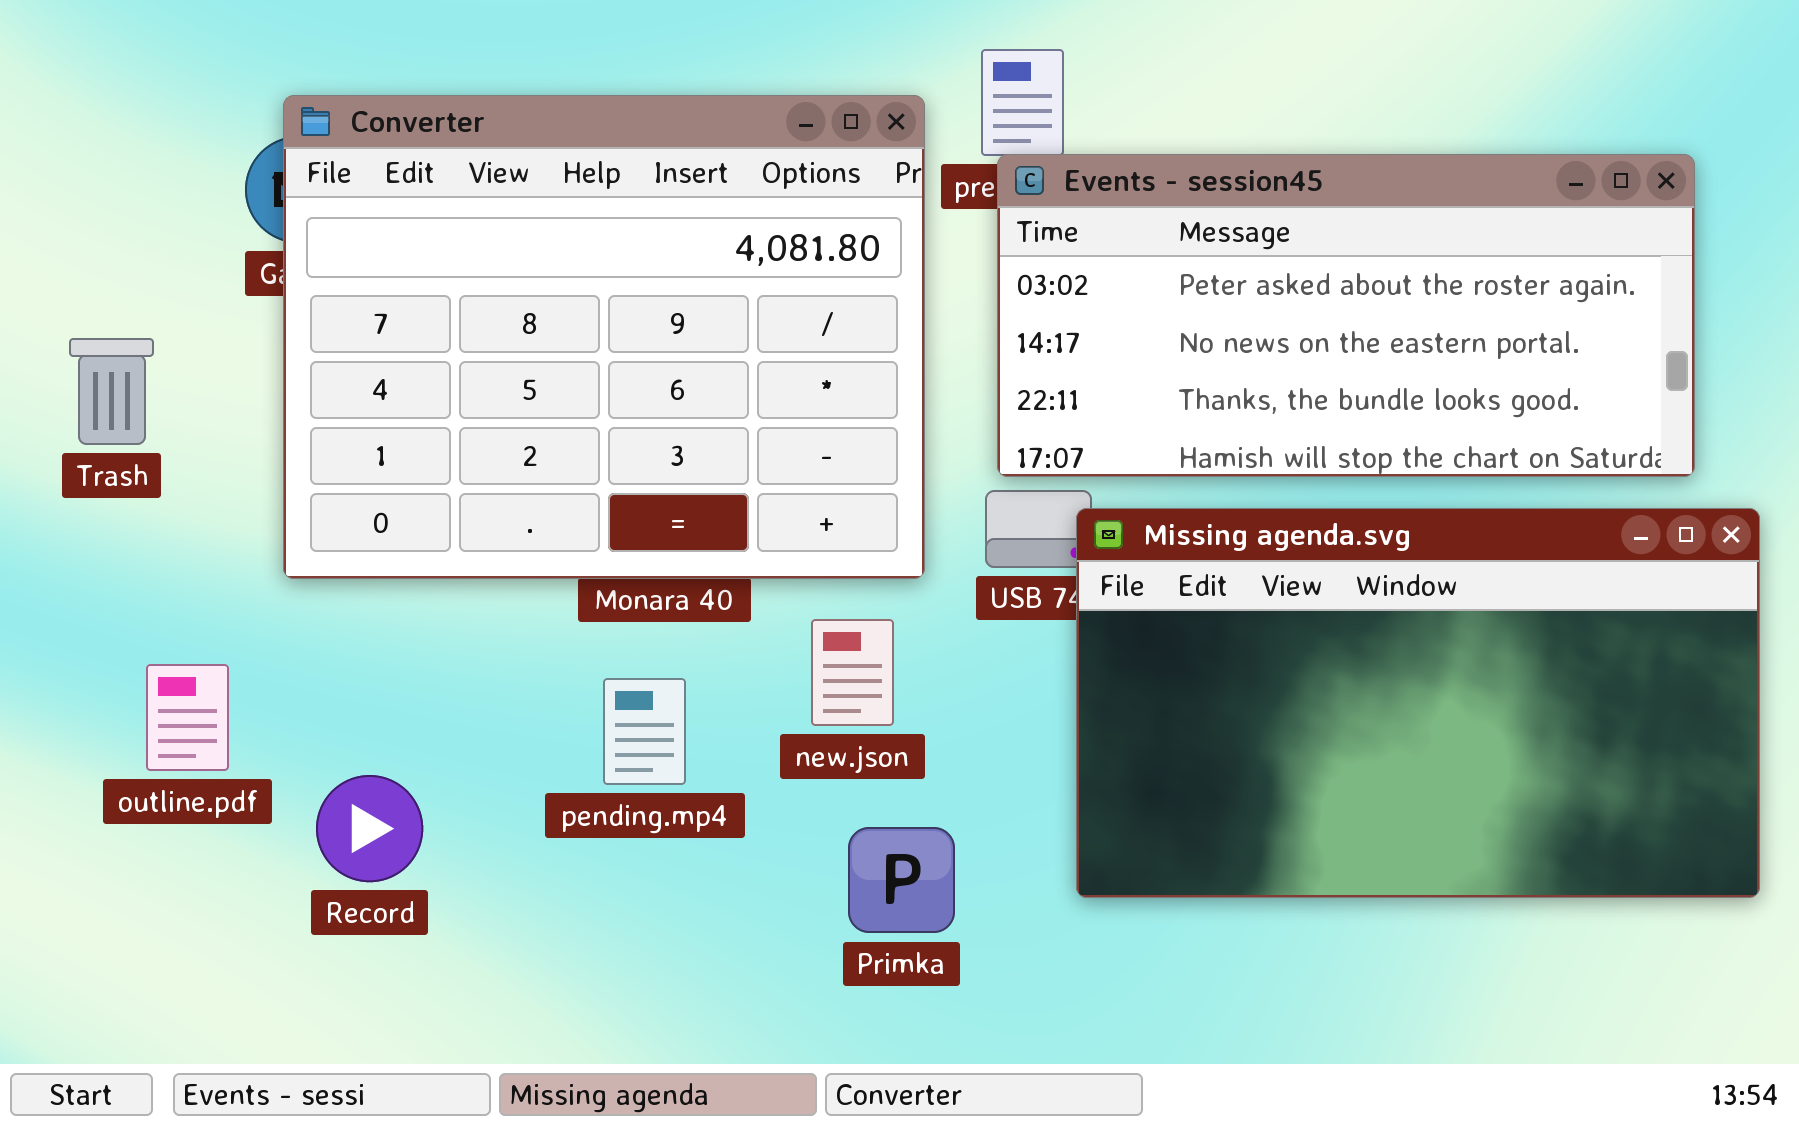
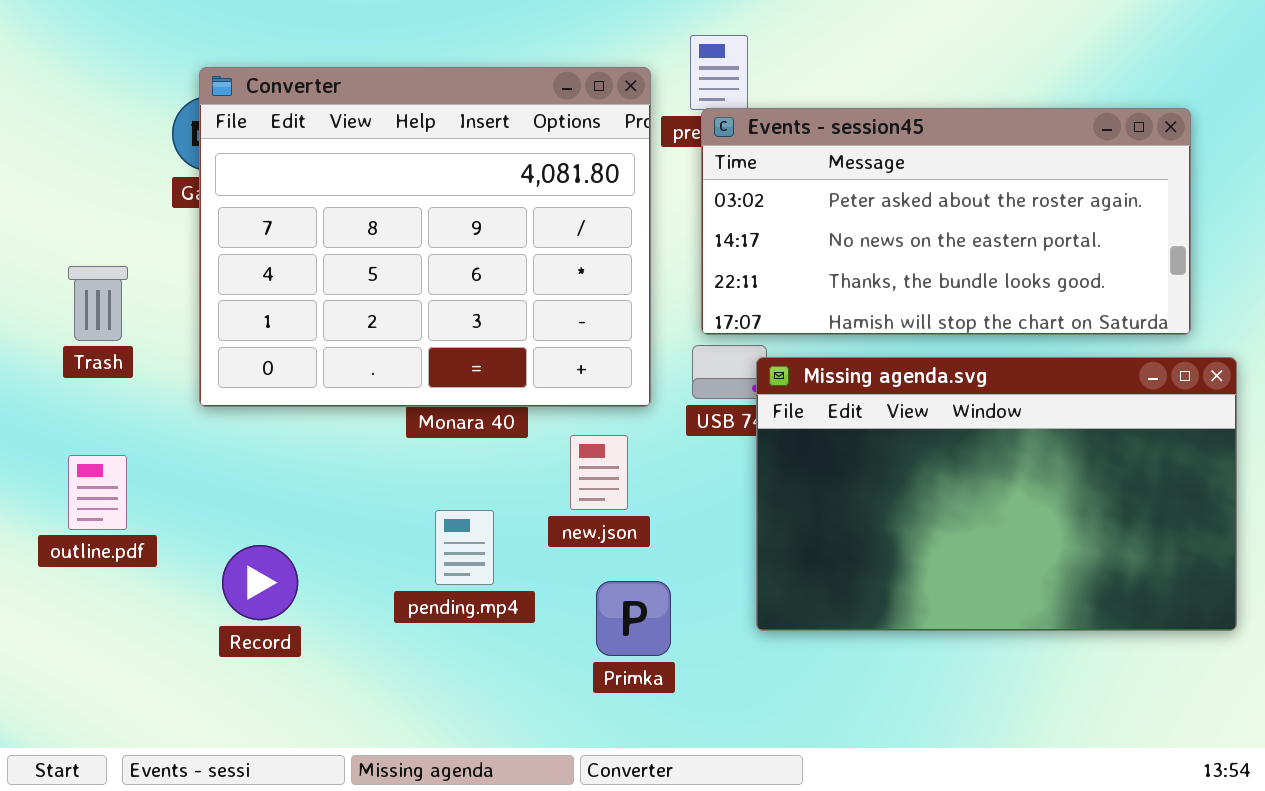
Trash: [69,338,154,445] -> [68,266,128,341], moved
outline.pdf: [146,664,229,771] -> [68,455,127,530], moved
pending.mp4: [603,678,686,785] -> [435,510,494,585], moved

